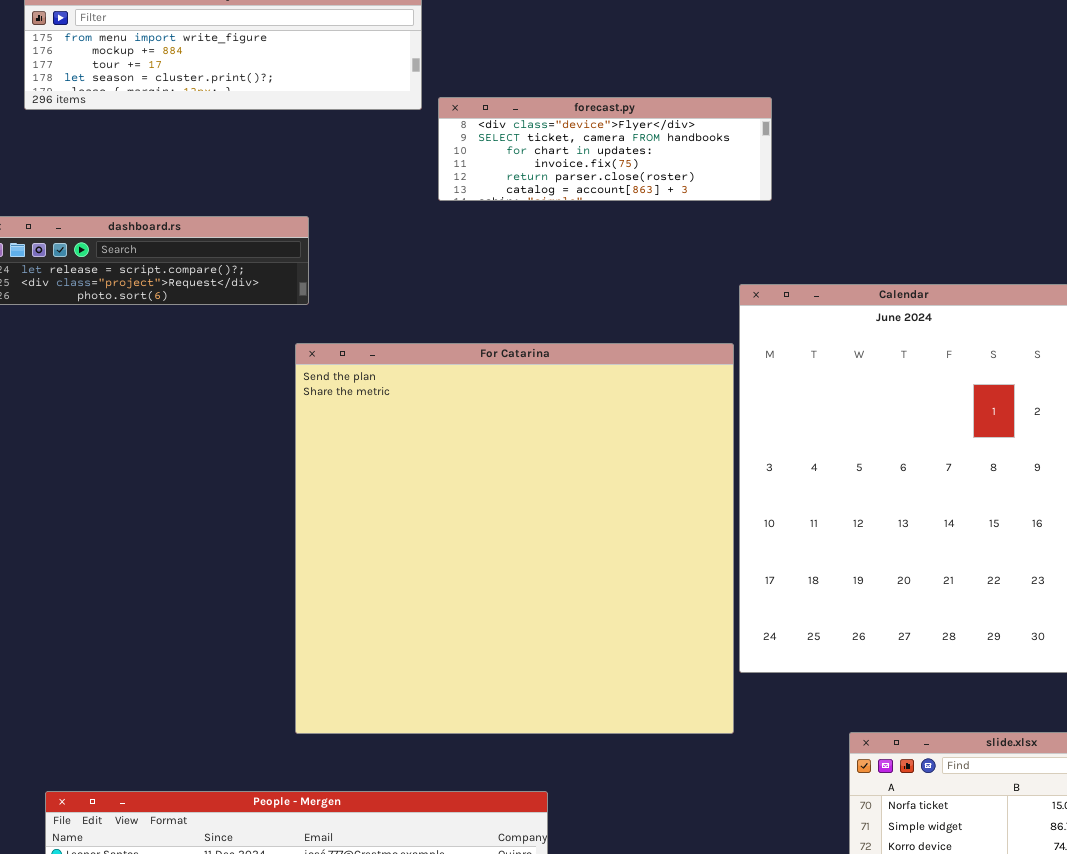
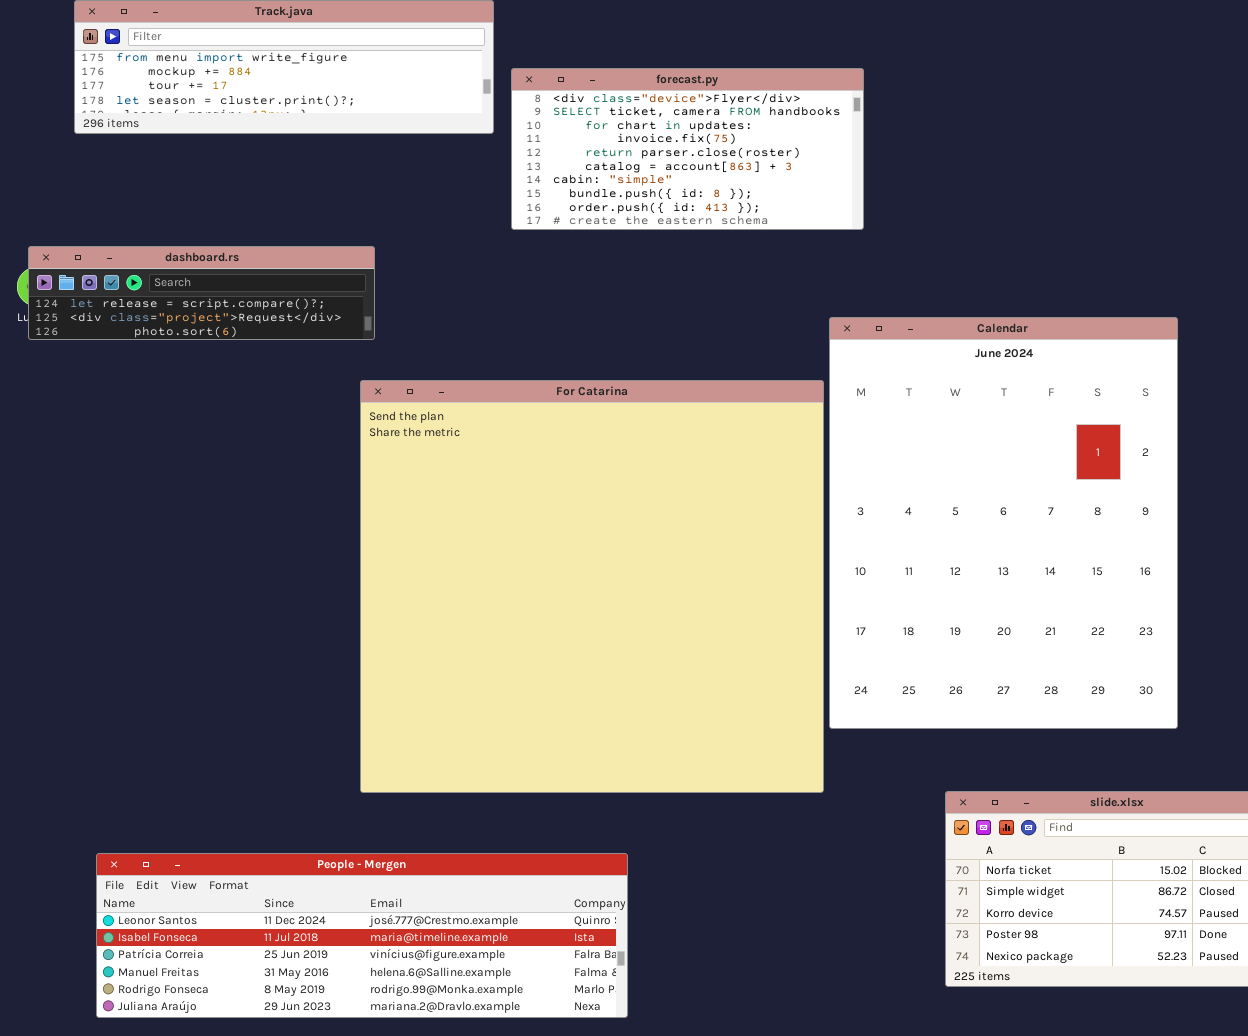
forecast.py: [438,97,772,201] -> [511,68,864,230], resized

